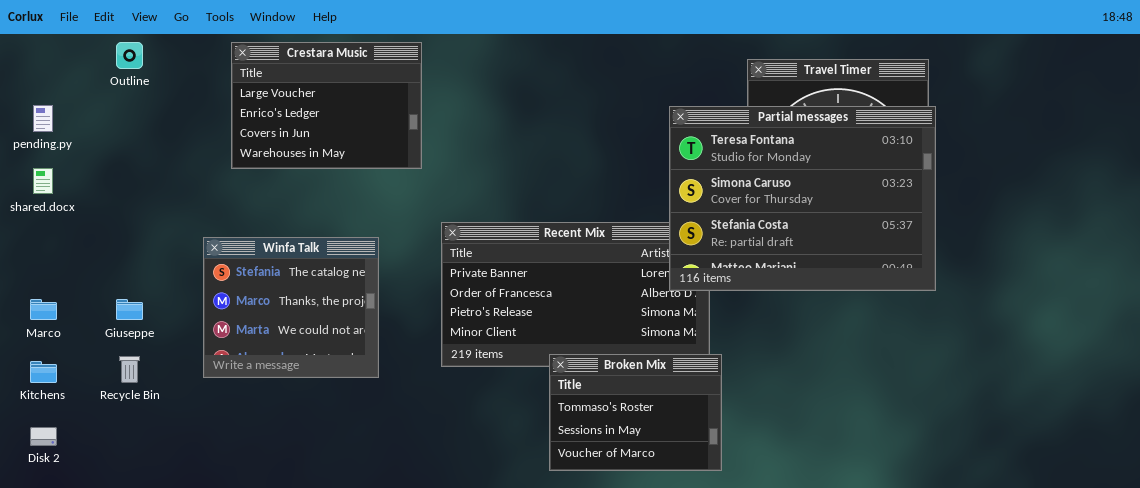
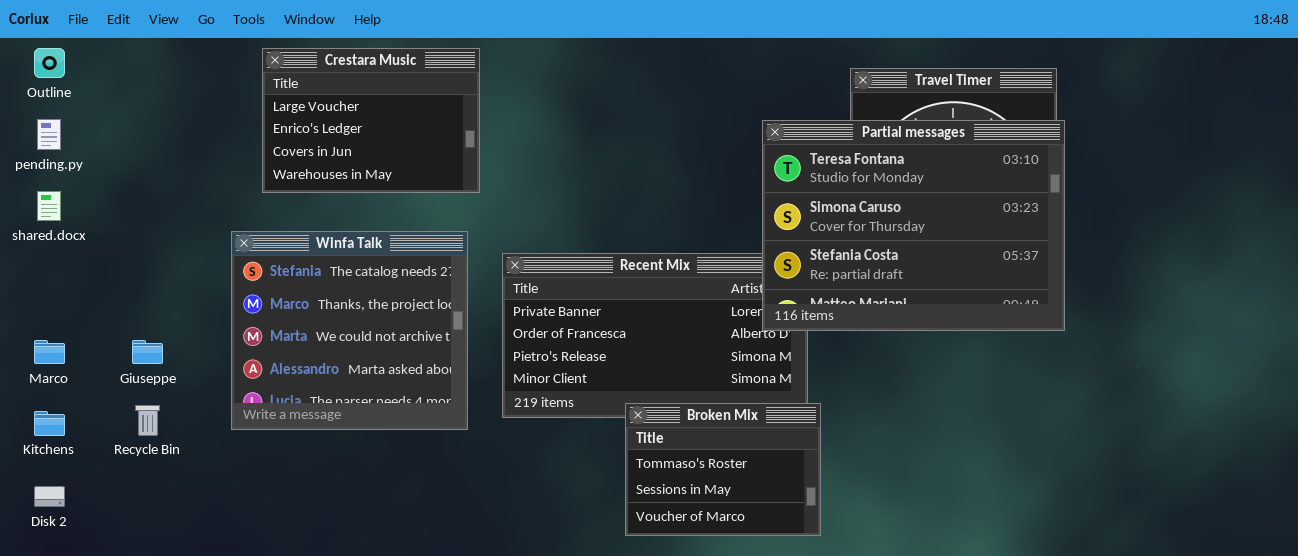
Outline: [116,42,143,69] -> [34,48,65,78], moved
Winfa Talk: [203,237,379,378] -> [231,231,468,430], resized

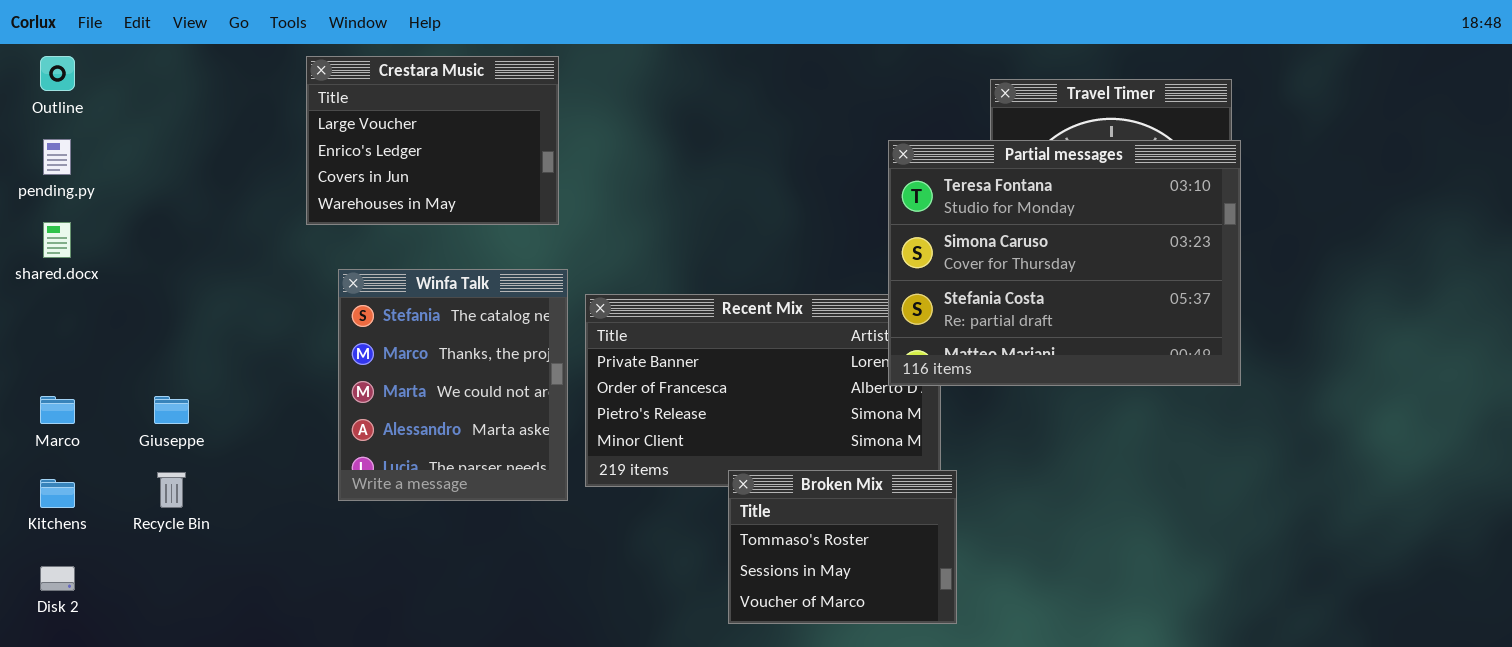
Winfa Talk: [231,231,468,430] -> [338,269,568,501], moved, resized

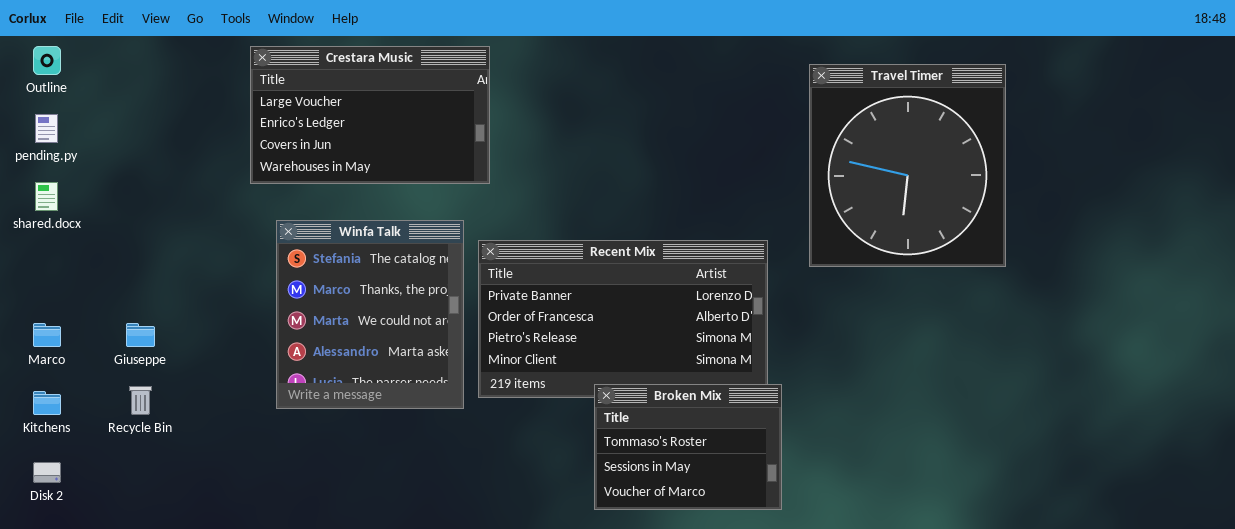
Crestara Music: [306,56,559,225] -> [250,46,490,184], resized
Partial messages: [888,140,1241,386] -> none, closed

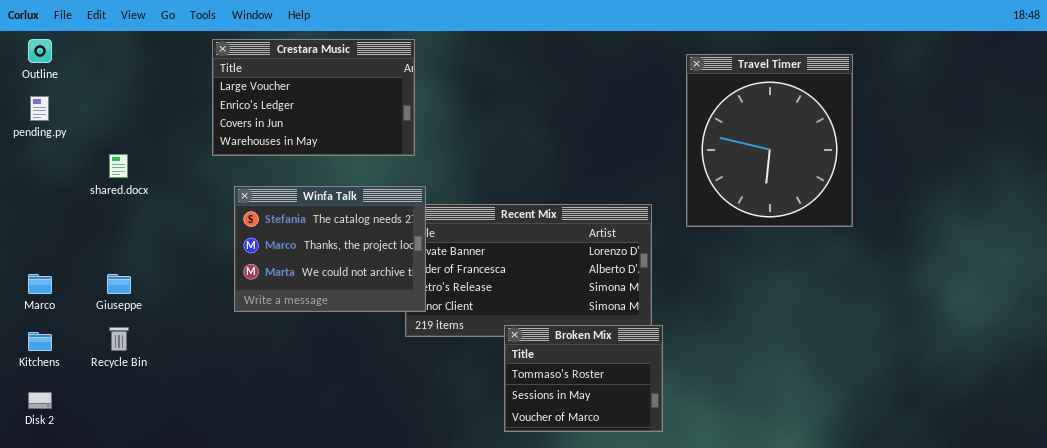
shared.docx: [35,182,58,211] -> [109,154,128,178], moved
Winfa Talk: [276,220,464,409] -> [234,186,426,312], resized

